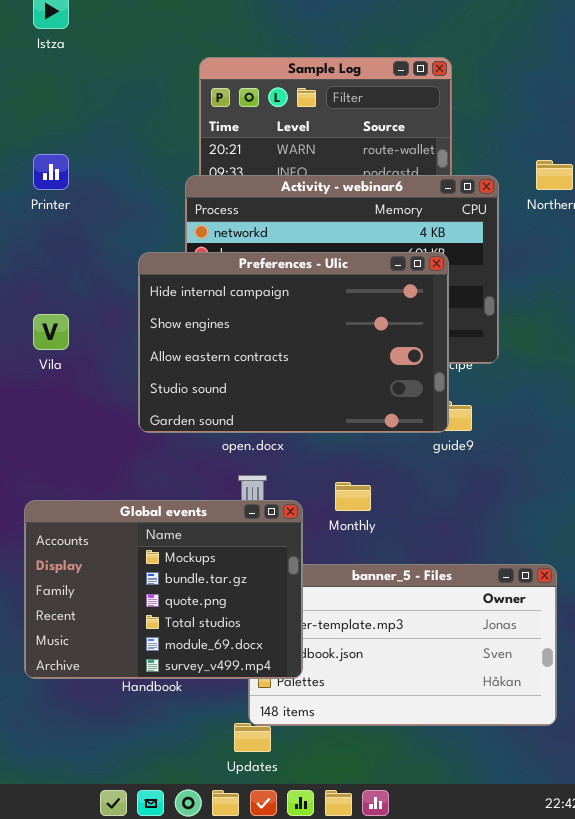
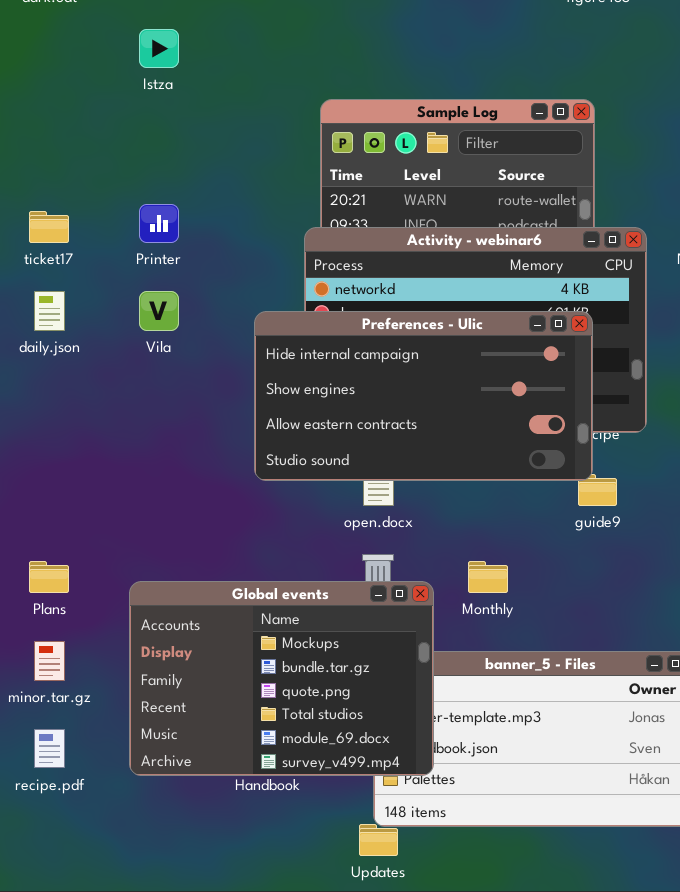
Preferences - Ulic: [138,252,449,433] -> [254,311,593,481], resized
Vila: [33,314,69,350] -> [139,291,179,331], moved

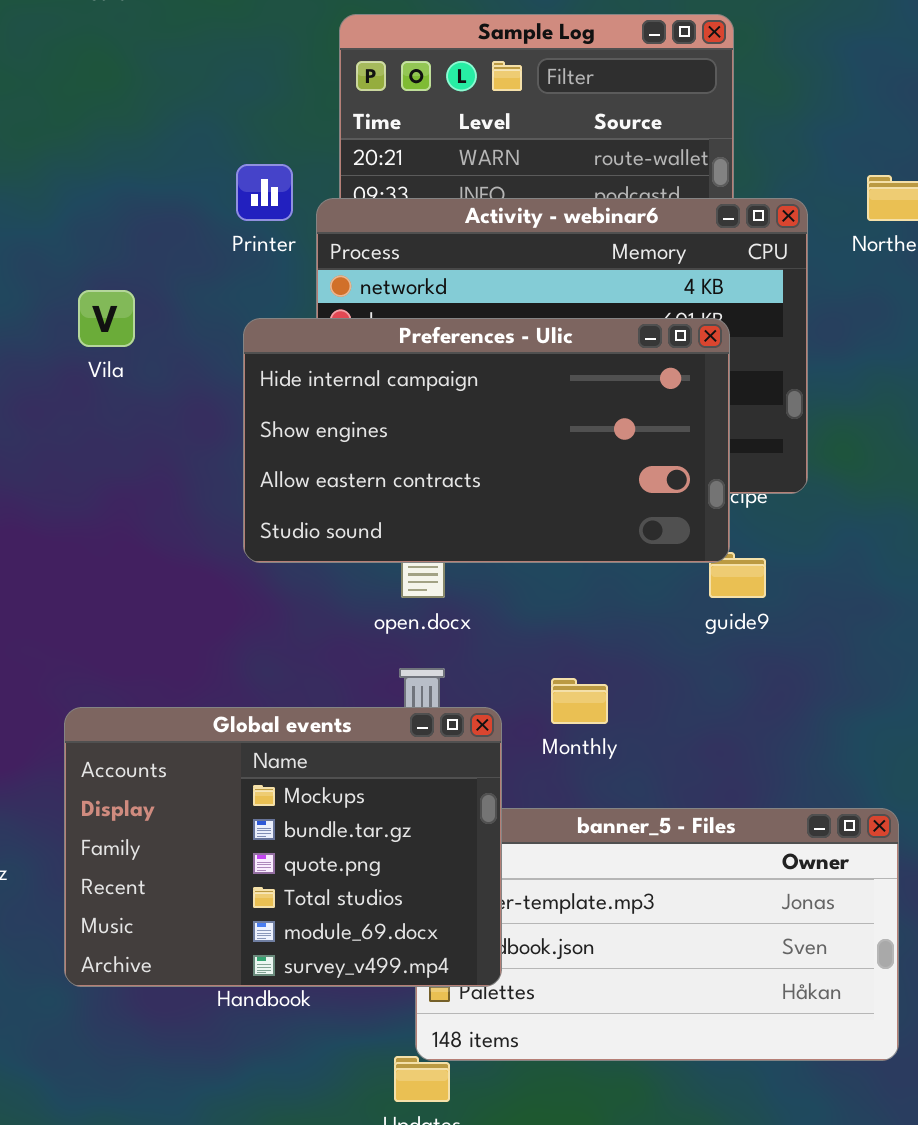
Printer: [139,204,179,243] -> [236,164,293,221], moved

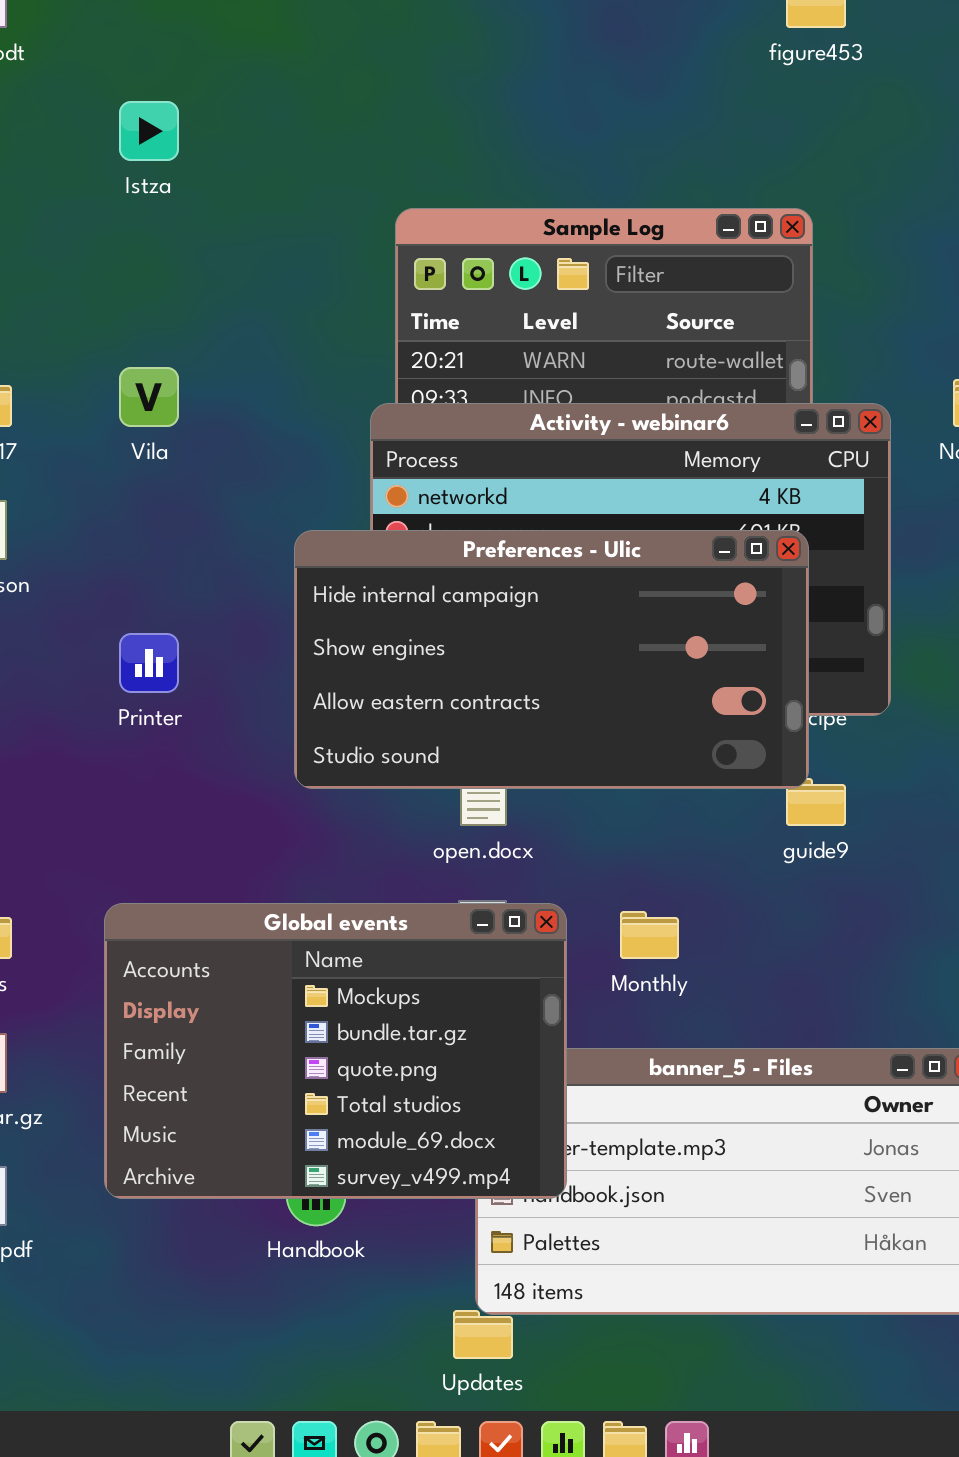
Printer: [236,164,293,221] -> [119,633,179,693], moved
Vila: [78,290,135,347] -> [119,367,179,427], moved
Global events: [64,707,502,987] -> [104,903,567,1199], moved

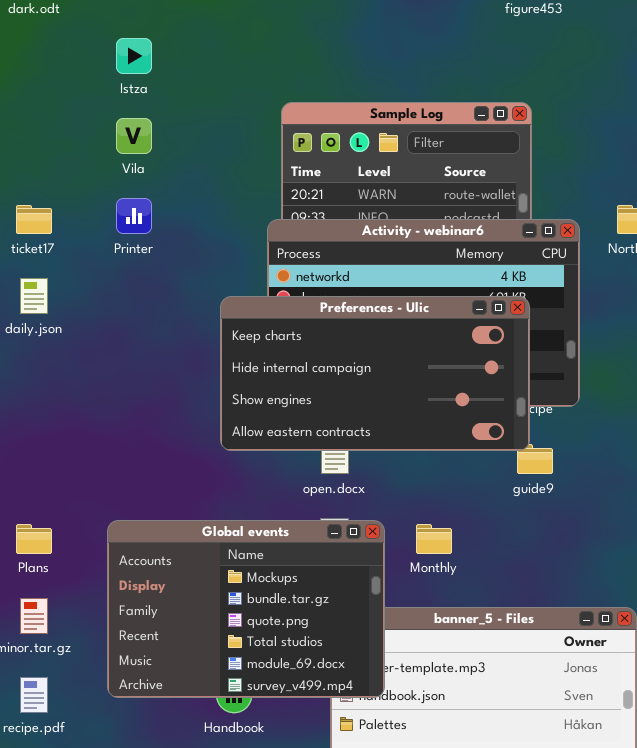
Vila: [119,367,179,427] -> [116,118,152,154], moved
Preferences - Ulic: [294,530,809,789] -> [220,296,530,451], scrolled up 1 row
Printer: [119,633,179,693] -> [116,198,152,234], moved

